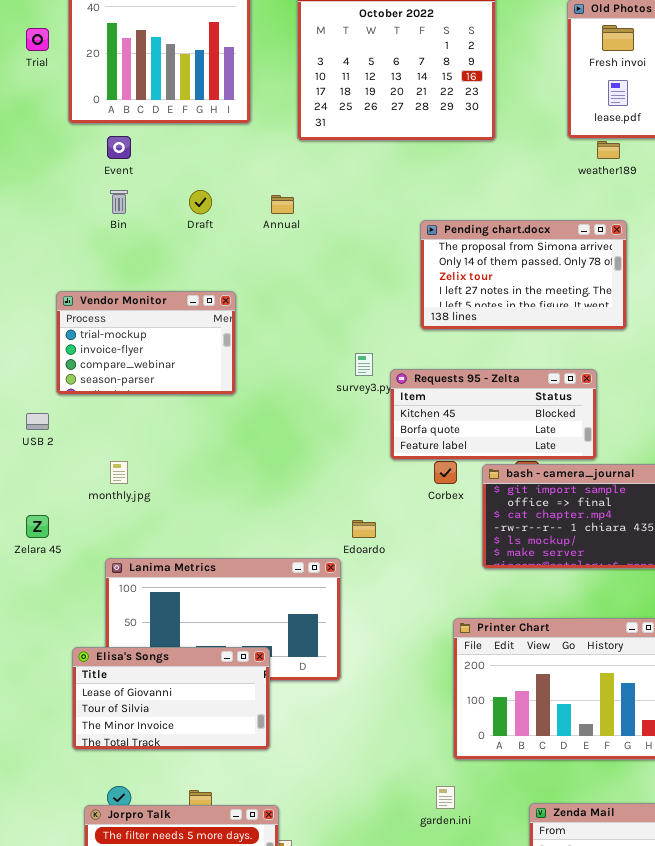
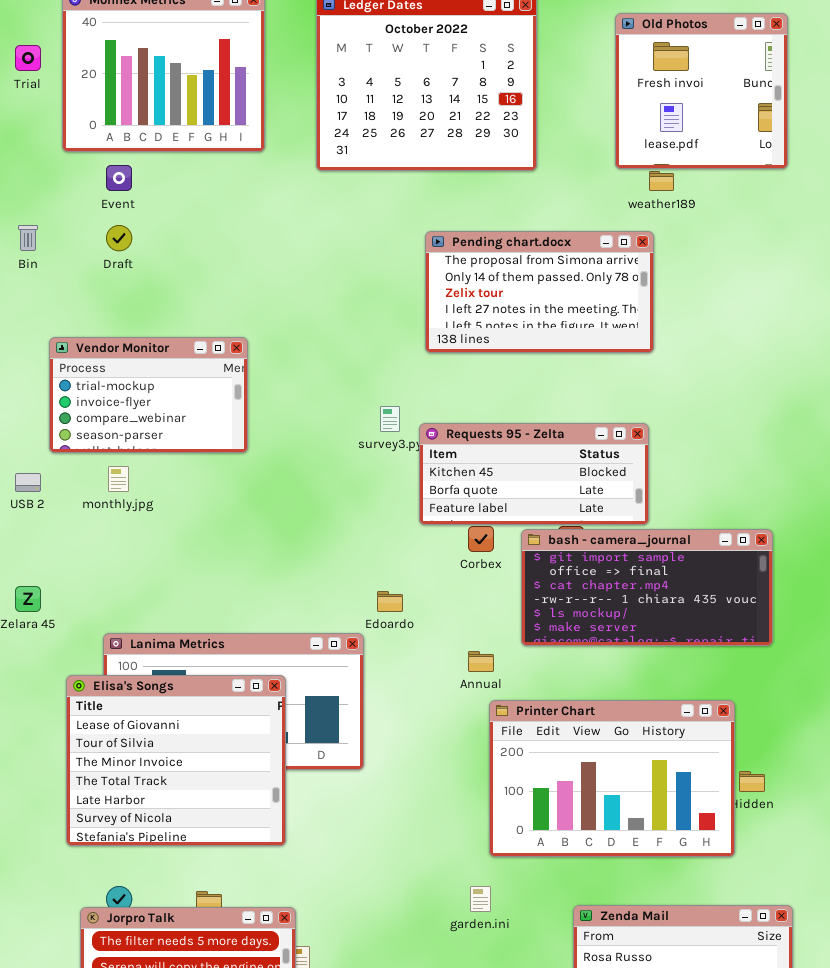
Bin: [110,190,128,214] -> [18,225,38,251], moved
Draft: [189,190,212,214] -> [106,225,132,251], moved
Annual: [271,195,294,214] -> [468,651,494,672], moved
Pending chart.docx: [420,220,627,330] -> [425,231,654,353], moved
monthly.jpg: [110,461,128,484] -> [108,466,129,492], moved
Elisa's Songs: [72,647,270,750] -> [66,675,286,846], resized

